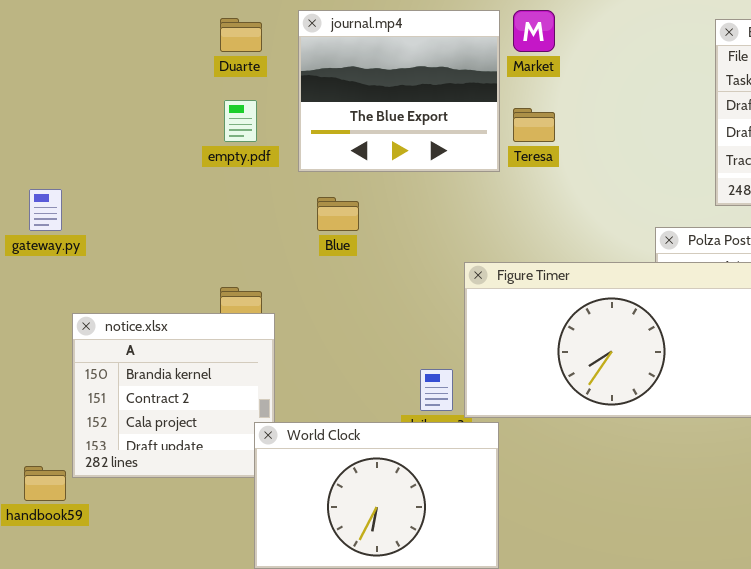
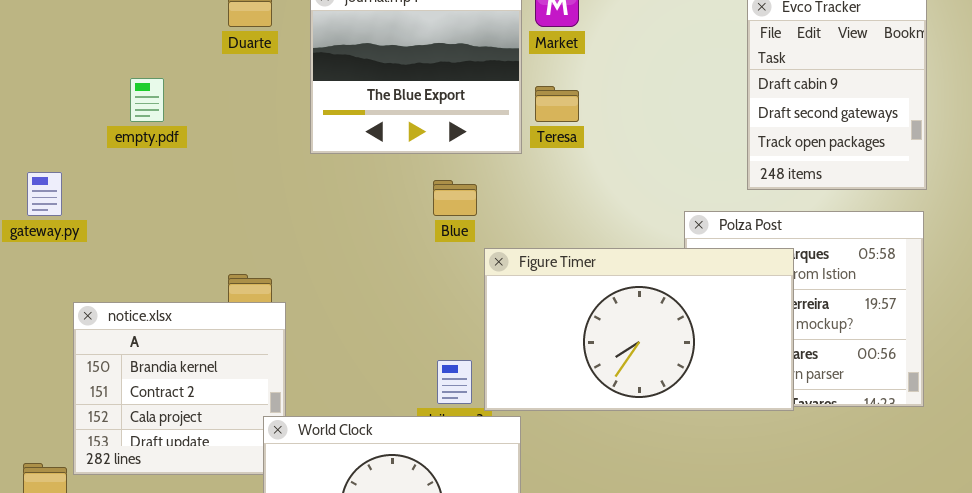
empty.pdf: [224,100,257,142] -> [130,78,164,122], moved
Blue: [317,197,359,231] -> [433,180,477,216], moved

